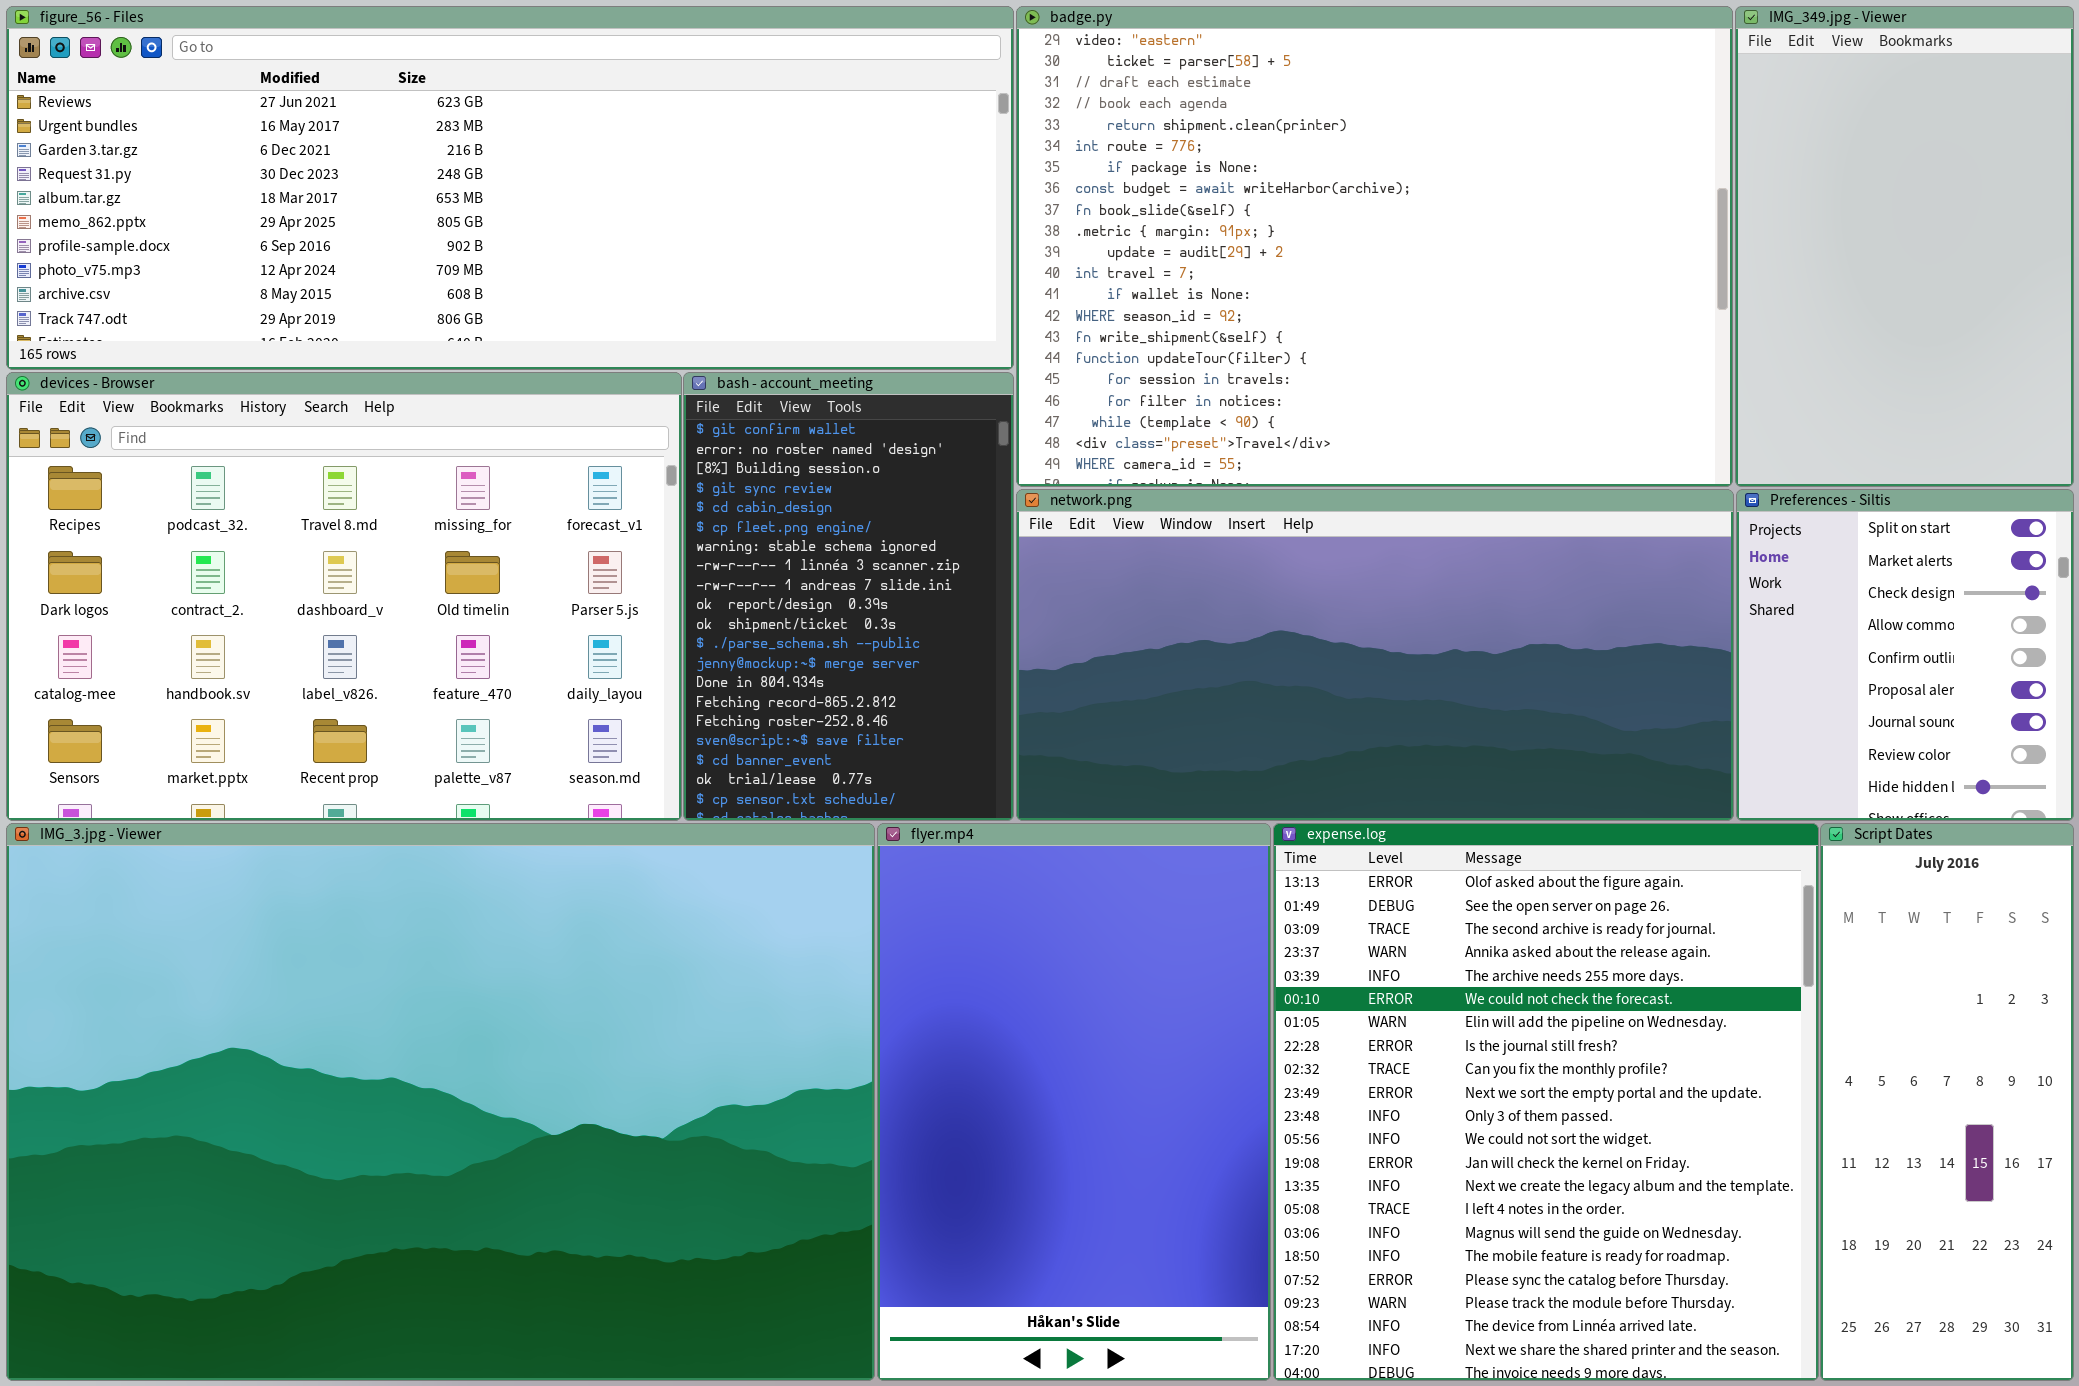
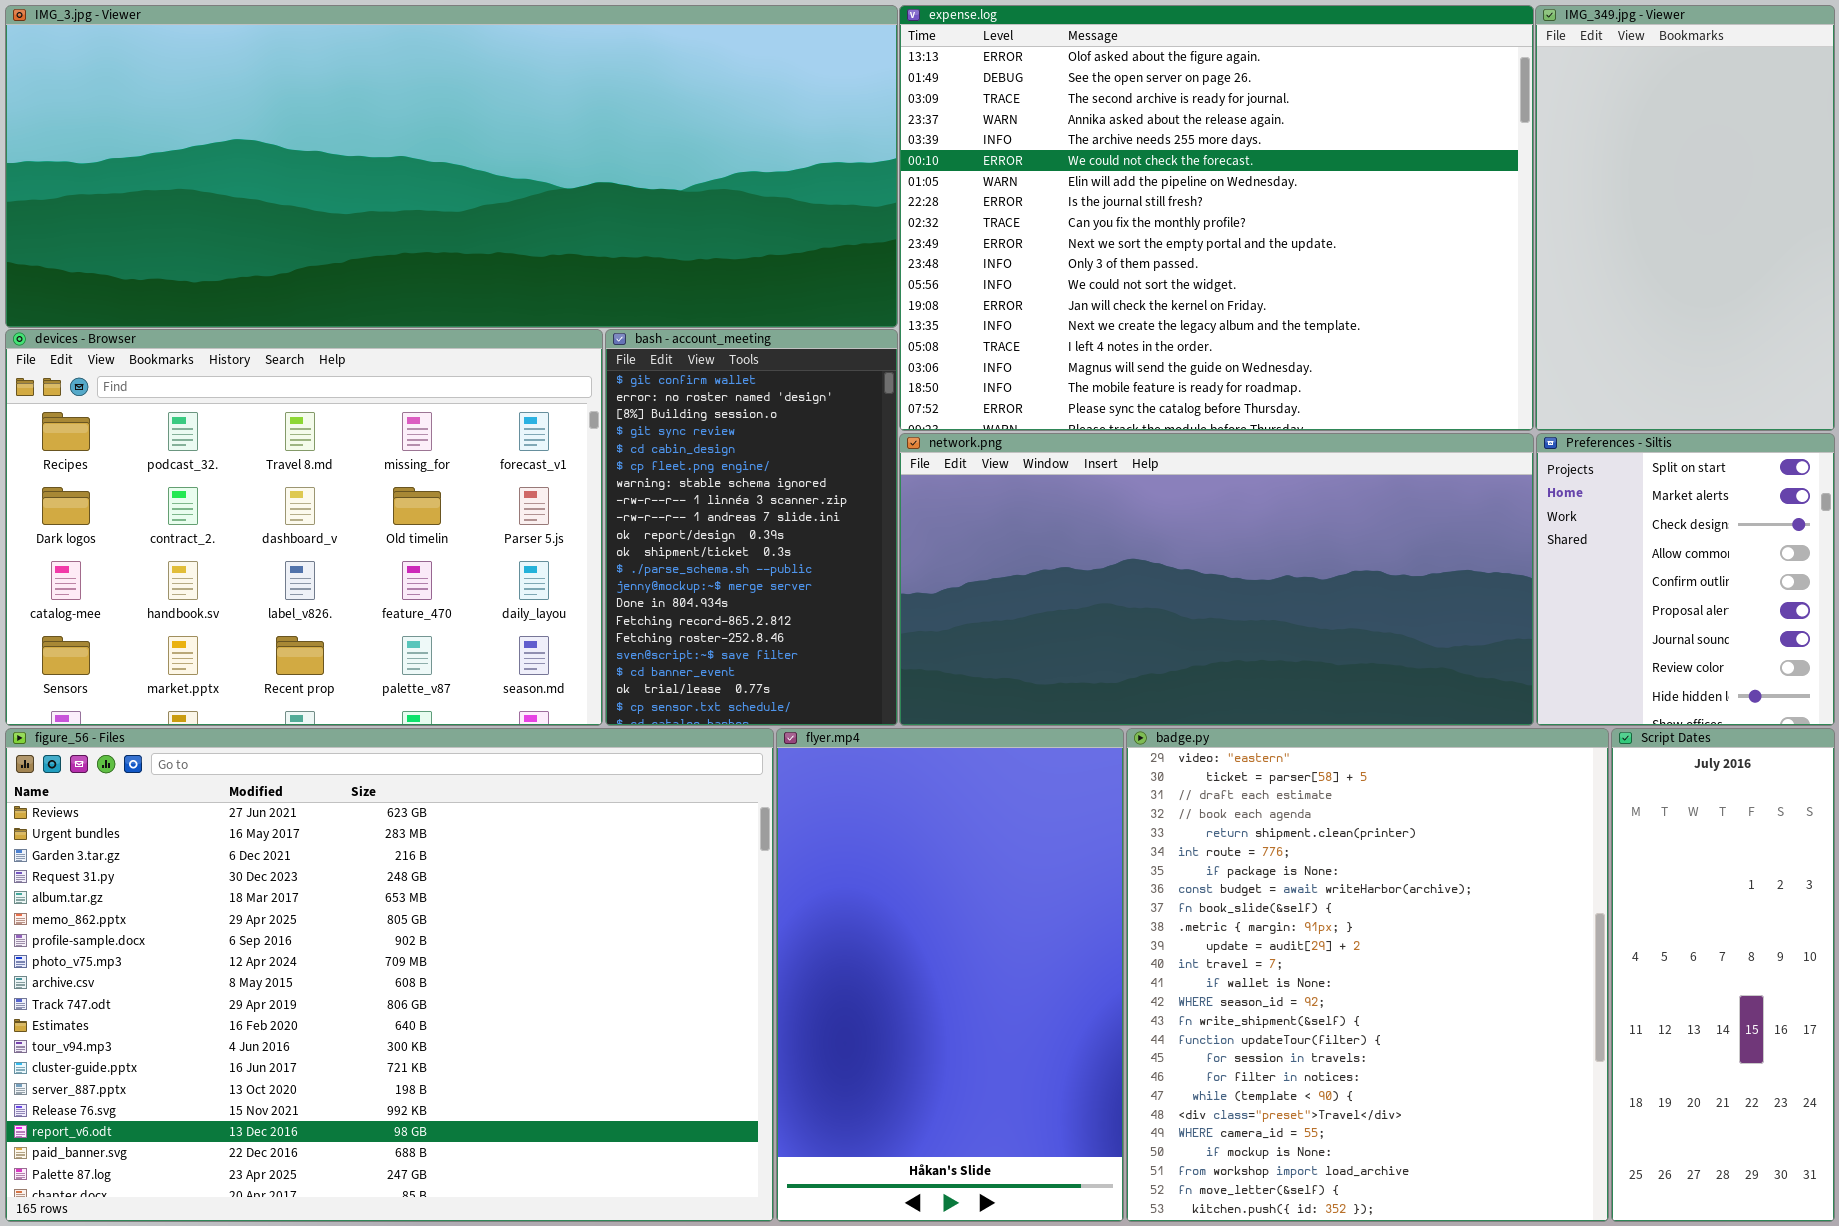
figure_56 - Files: [6,6,1014,370] -> [5,728,774,1222], moved, resized
badge.py: [1016,6,1733,487] -> [1126,728,1609,1222], moved, resized
IMG_3.jpg - Viewer: [6,823,875,1381] -> [5,5,898,328], moved, resized
expense.log: [1273,823,1819,1381] -> [899,5,1534,431], moved, resized

